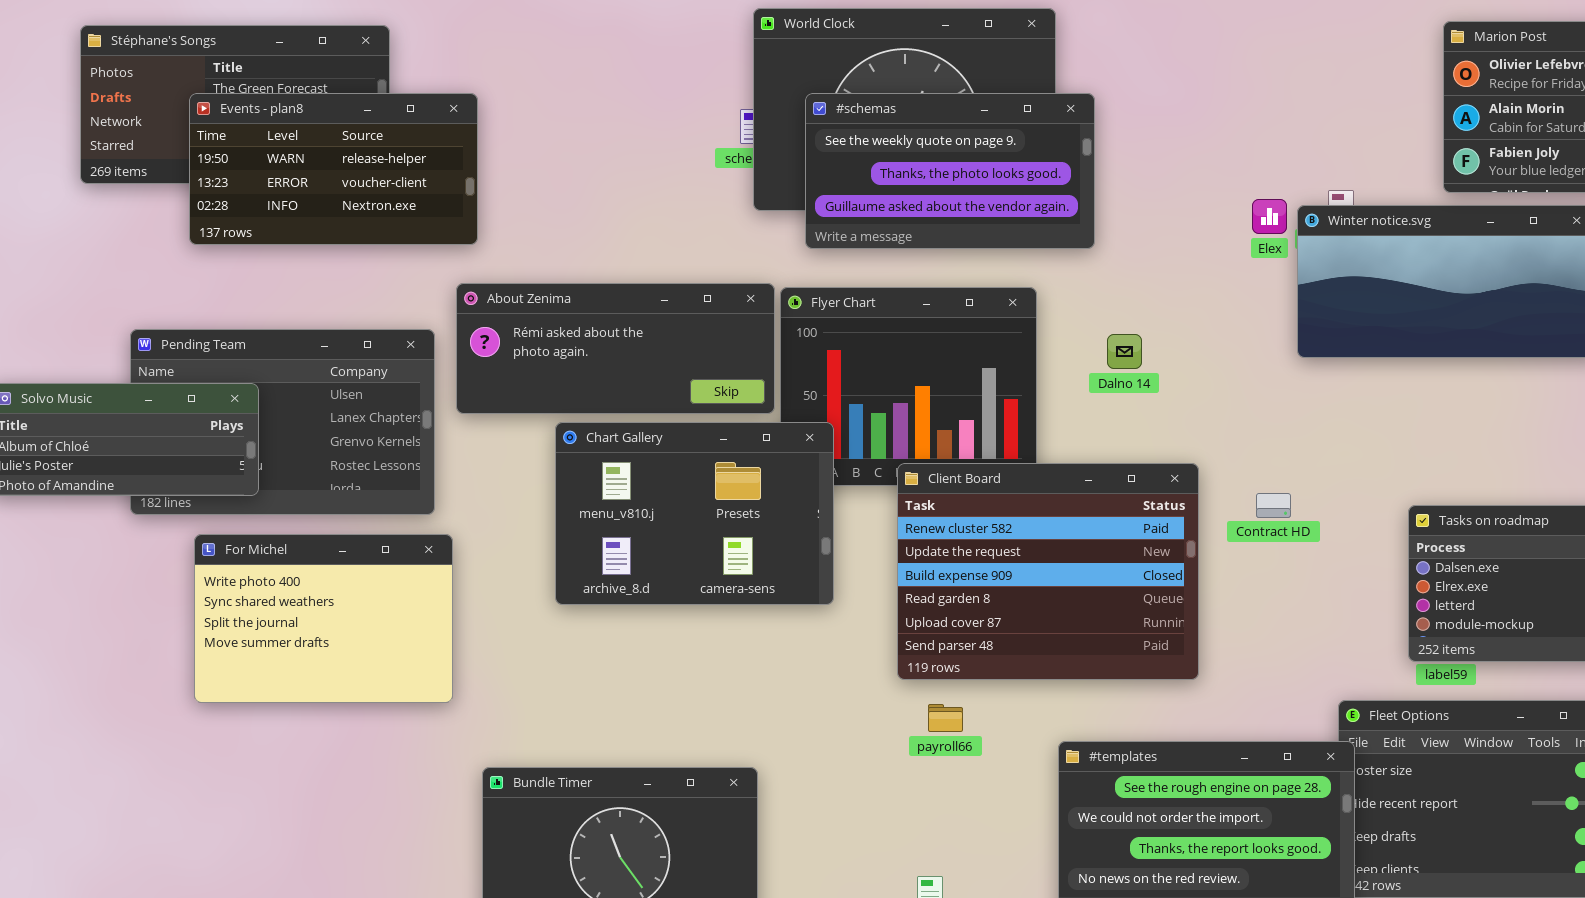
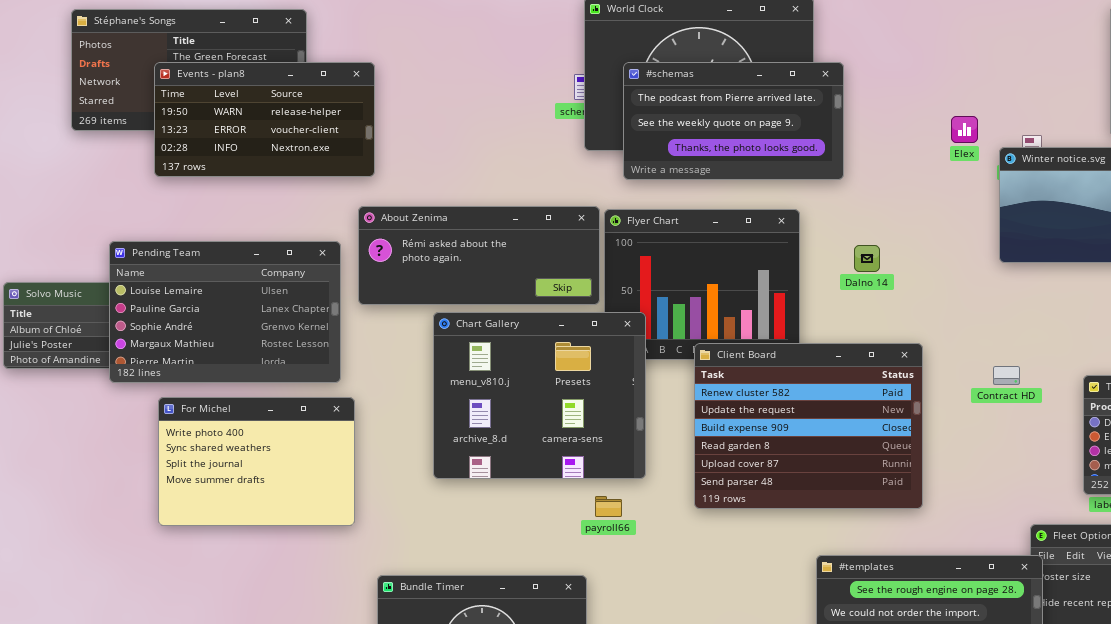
#schemas: [805,93,1095,249] -> [623,62,844,180], scrolled up 1 row
Elex: [1252,199,1287,234] -> [951,116,978,143], moved
Pending Team: [130,329,435,515] -> [109,241,341,383], raised
Chart Gallery: [555,422,834,605] -> [433,312,646,479], resized
Contract HD: [1256,493,1291,518] -> [993,366,1020,385], moved
payroll66: [928,704,963,732] -> [595,496,622,517], moved

